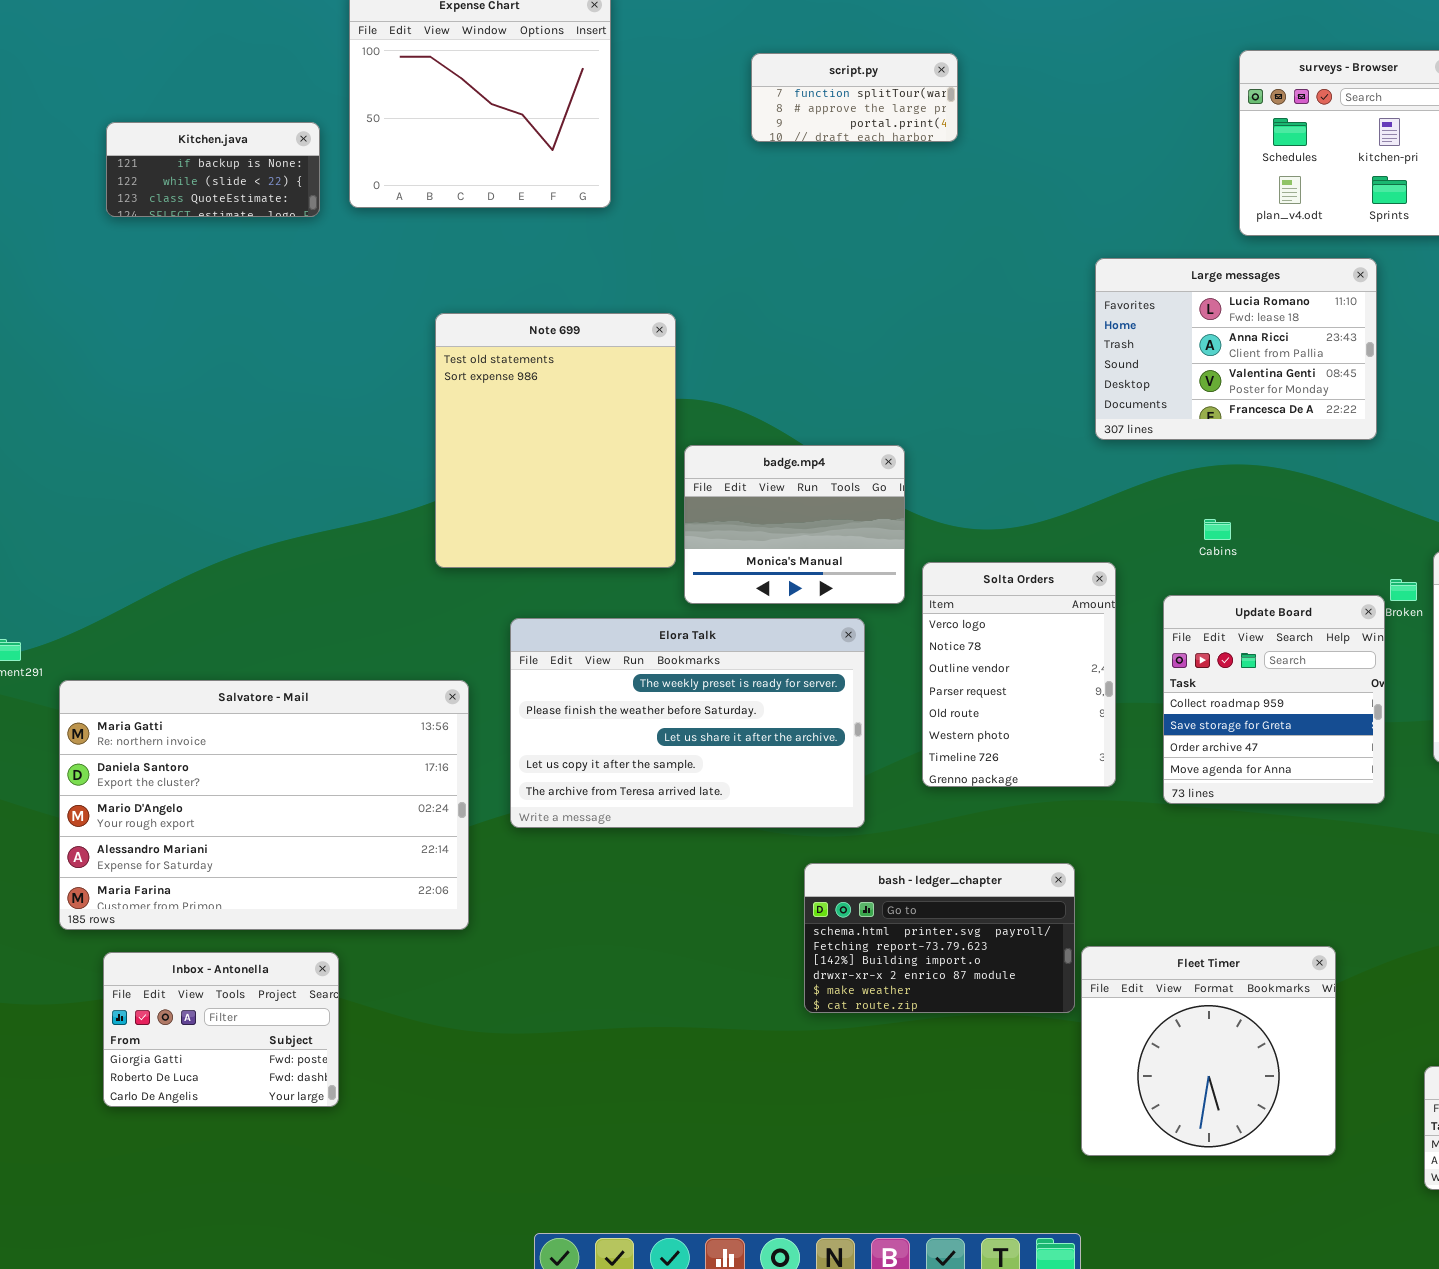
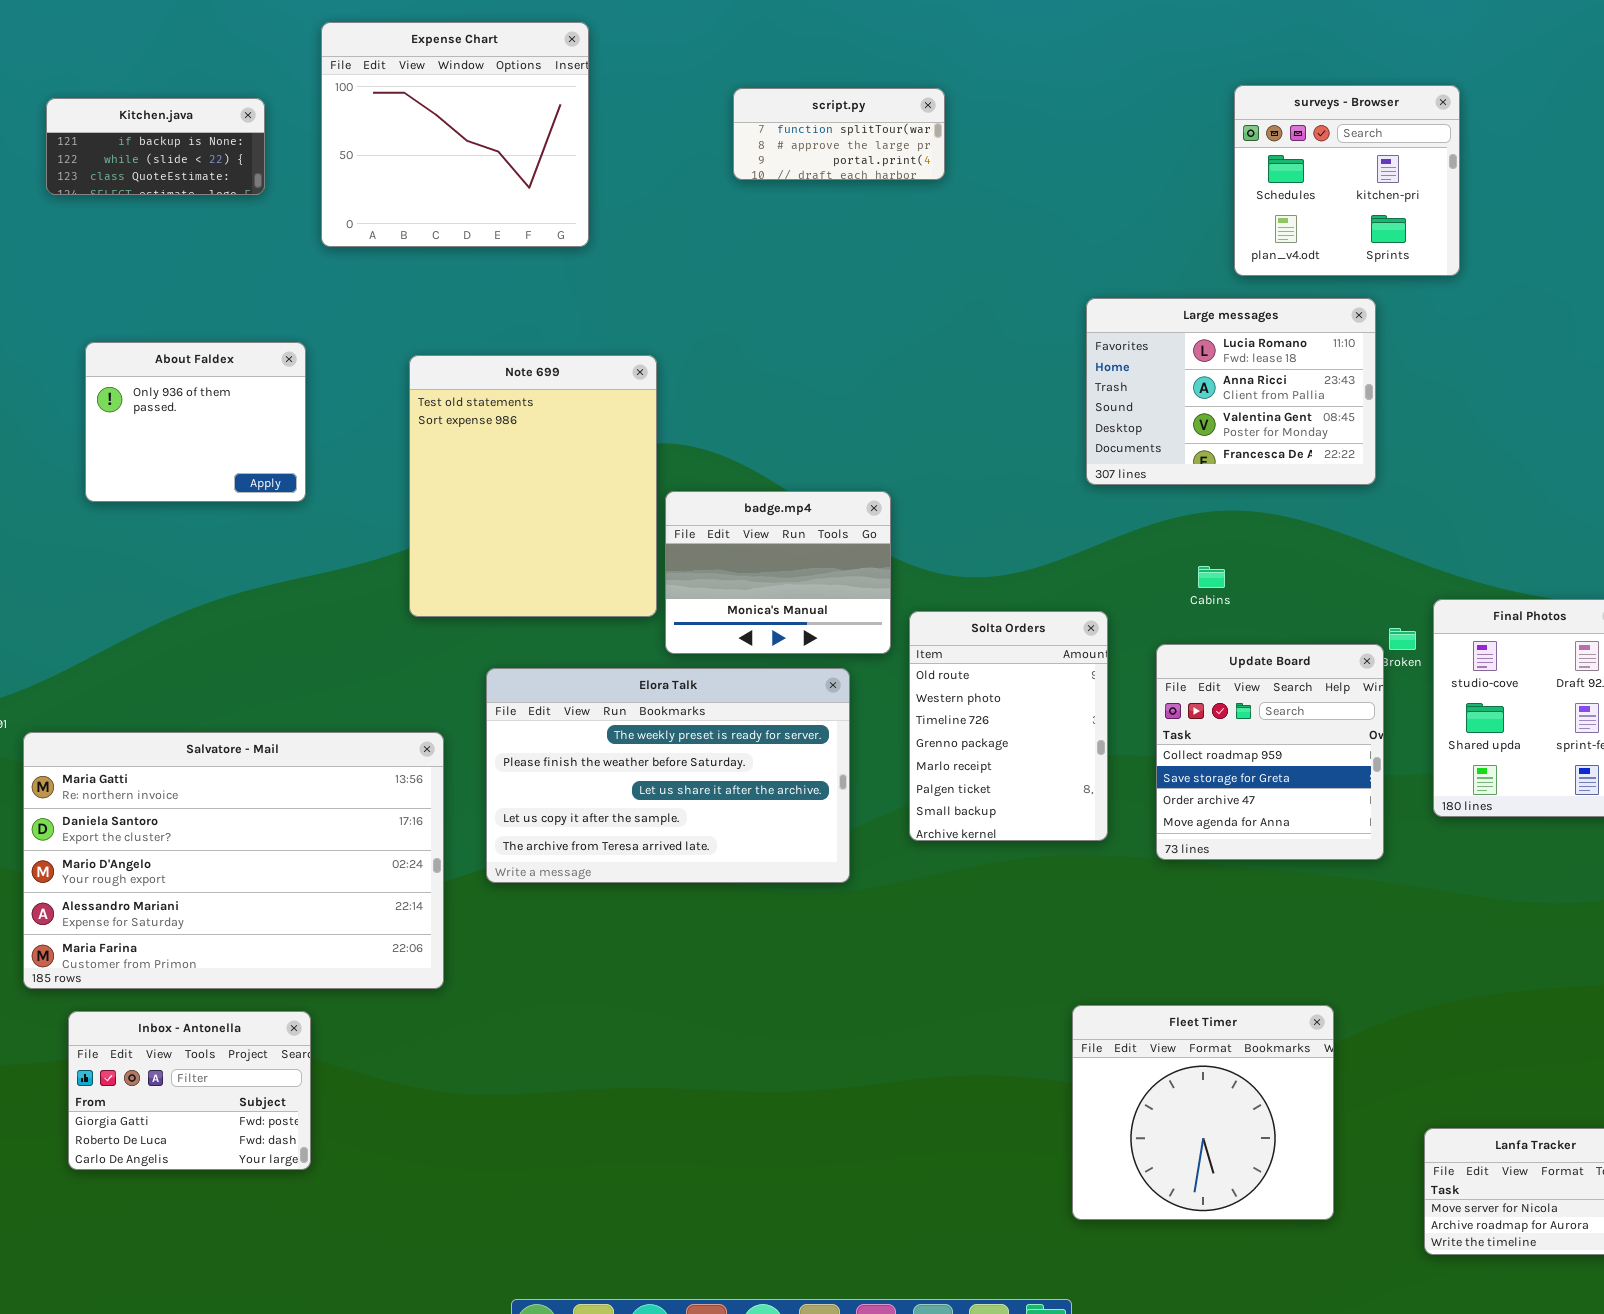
Kitchen.java: [106,122,320,217] -> [46,98,265,195], moved
About Faldex: none -> [85,342,306,502], opened
Solta Orders: [922,562,1116,787] -> [909,611,1108,841], scrolled down 4 rows
bash - ledger_chapter: [804,863,1075,1013] -> none, closed

